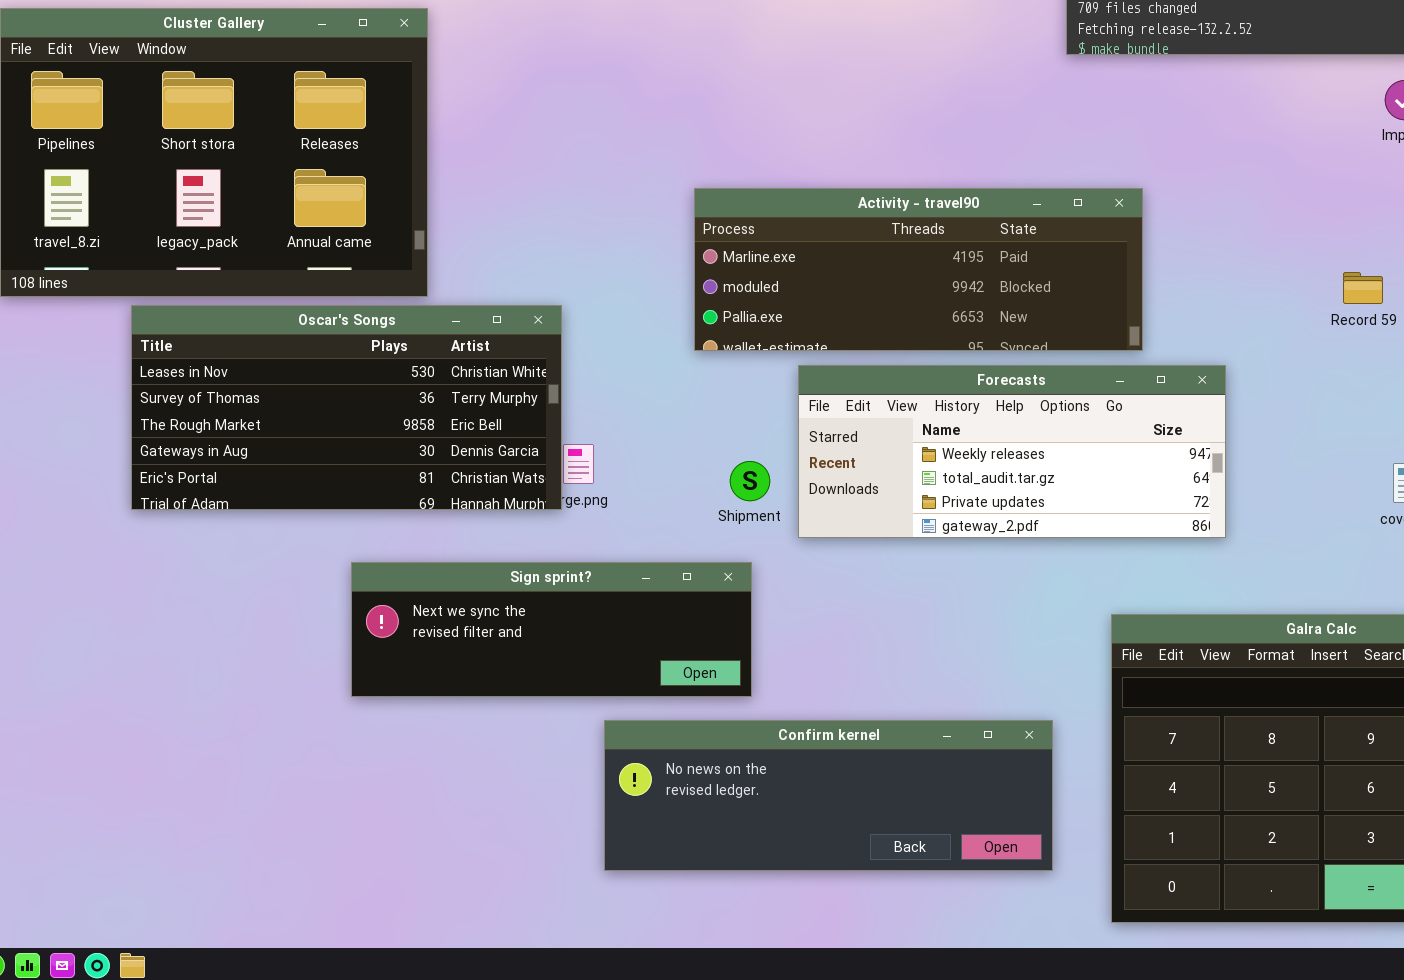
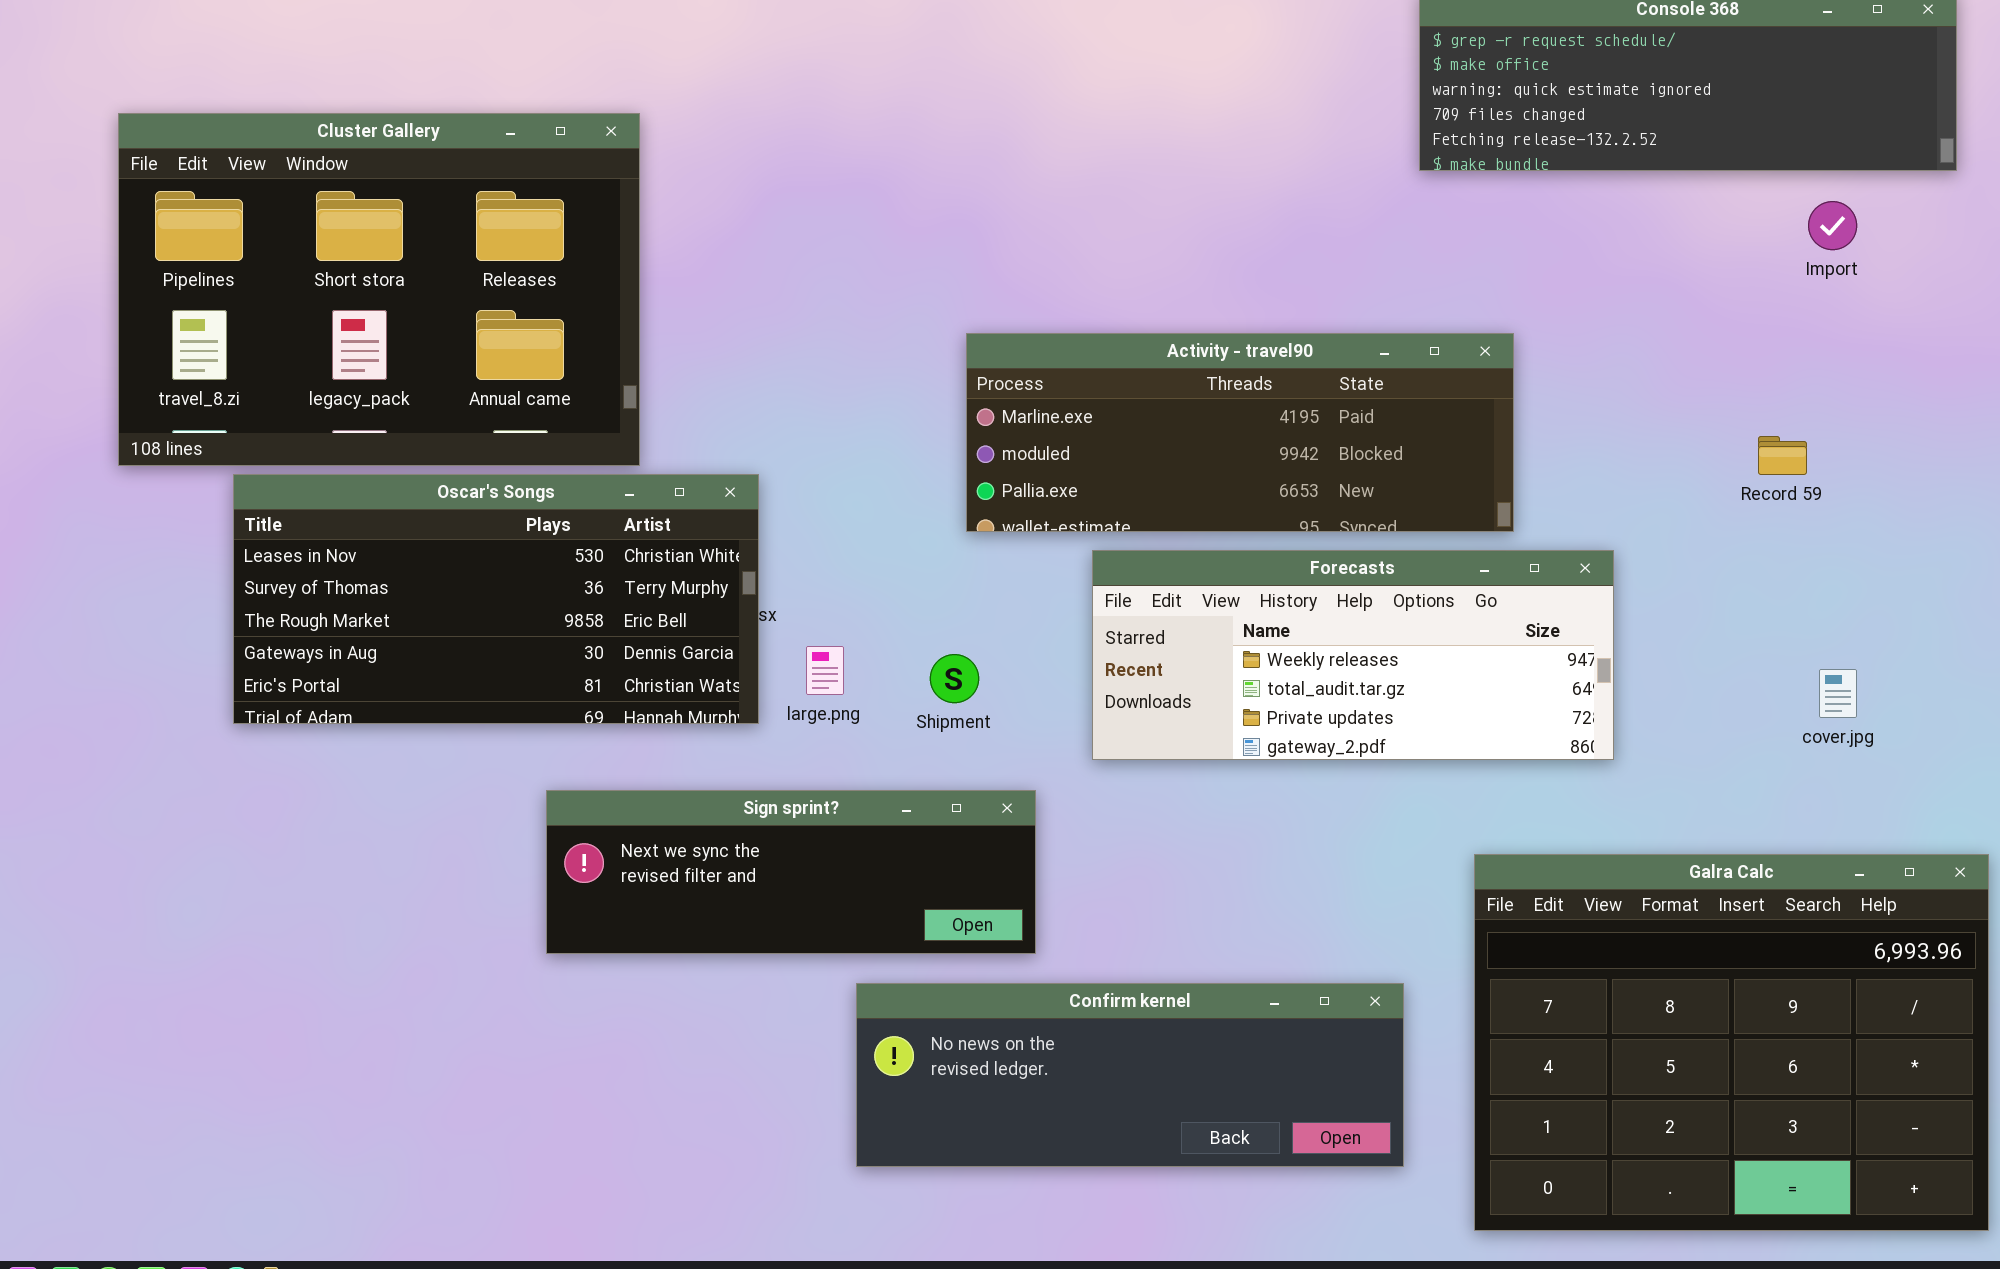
Oscar's Songs: [131,305,562,510] -> [233,474,759,724], moved
Shipment: [730,461,770,501] -> [930,654,979,703], moved

